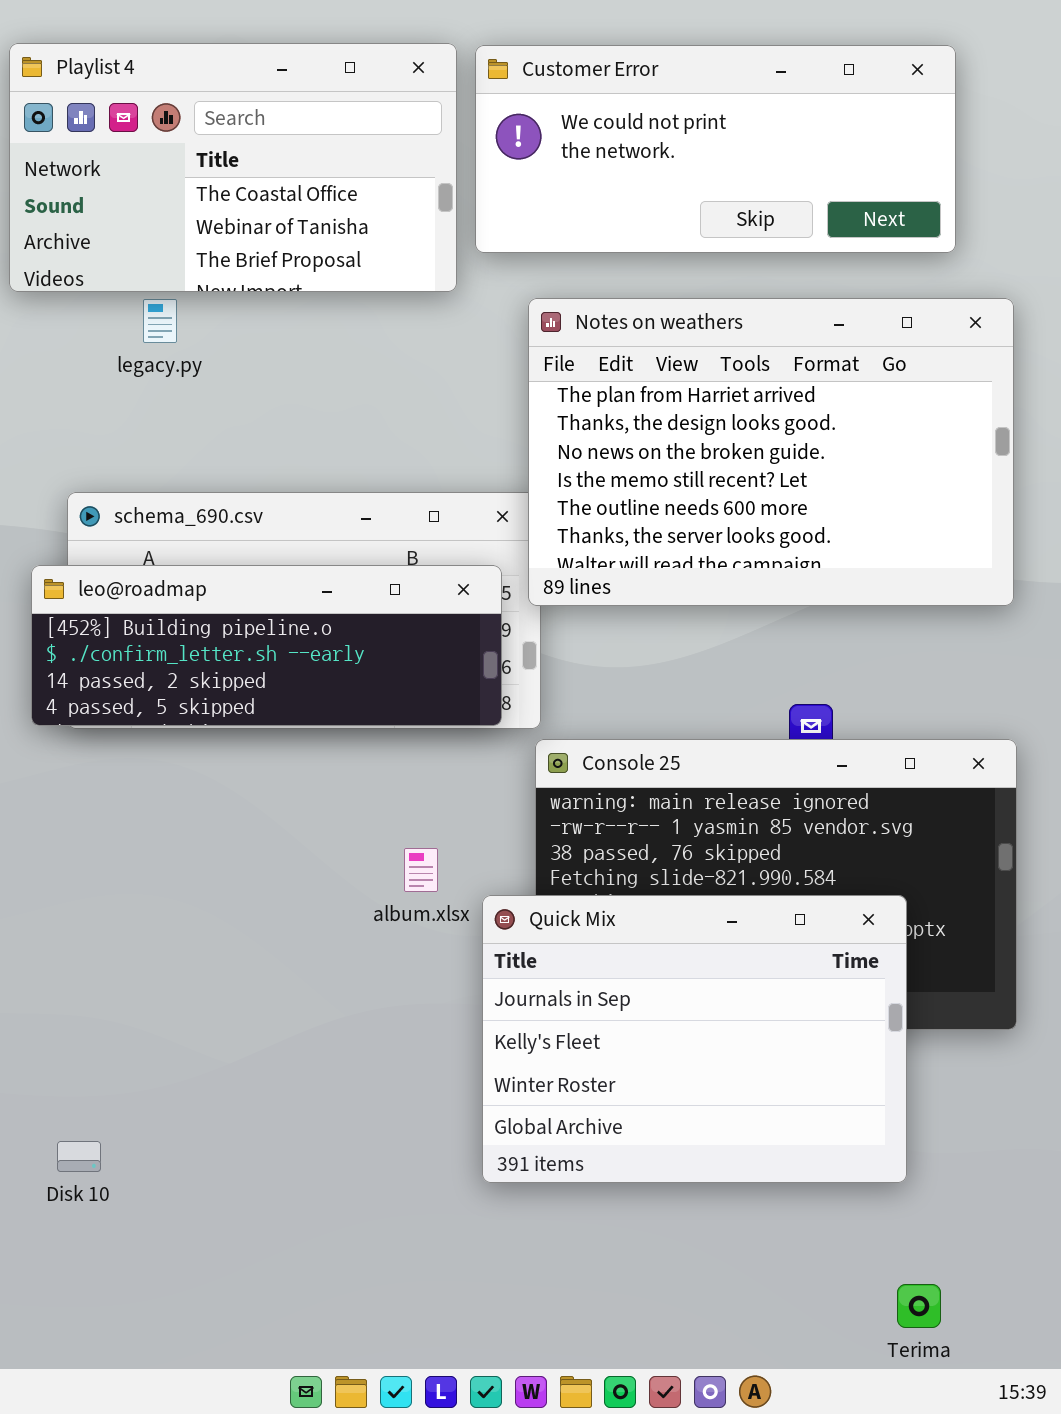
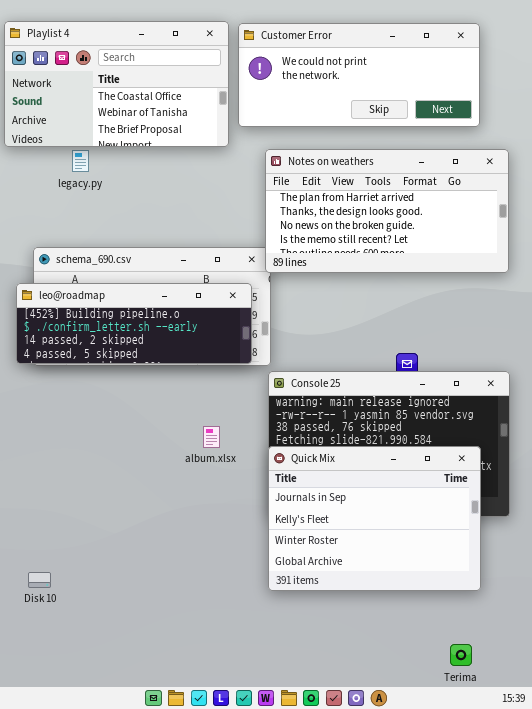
Notes on weathers: [528,298,1014,606] -> [265,149,509,273], resized
Quick Mix: [482,895,907,1183] -> [268,446,481,591], moved

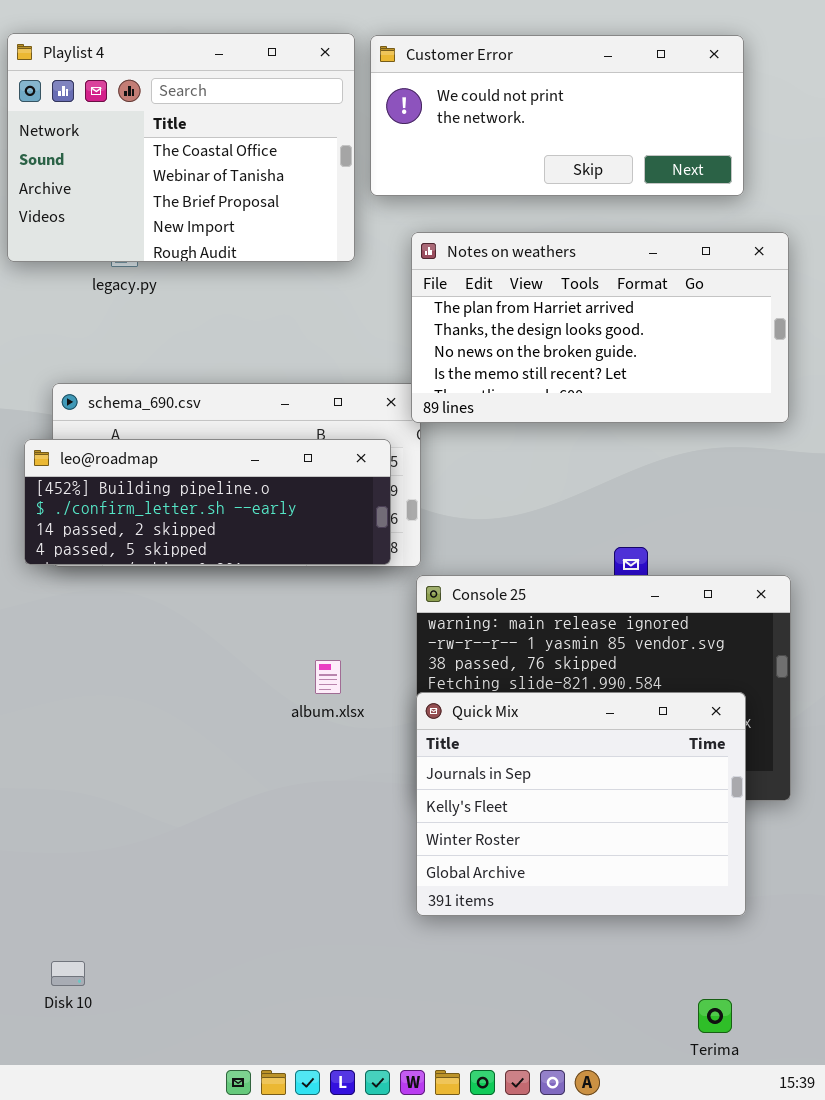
Playlist 4: [4,21,229,147] -> [7,33,355,262], resized
Disk 10: [28,572,51,588] -> [51,961,85,986], moved

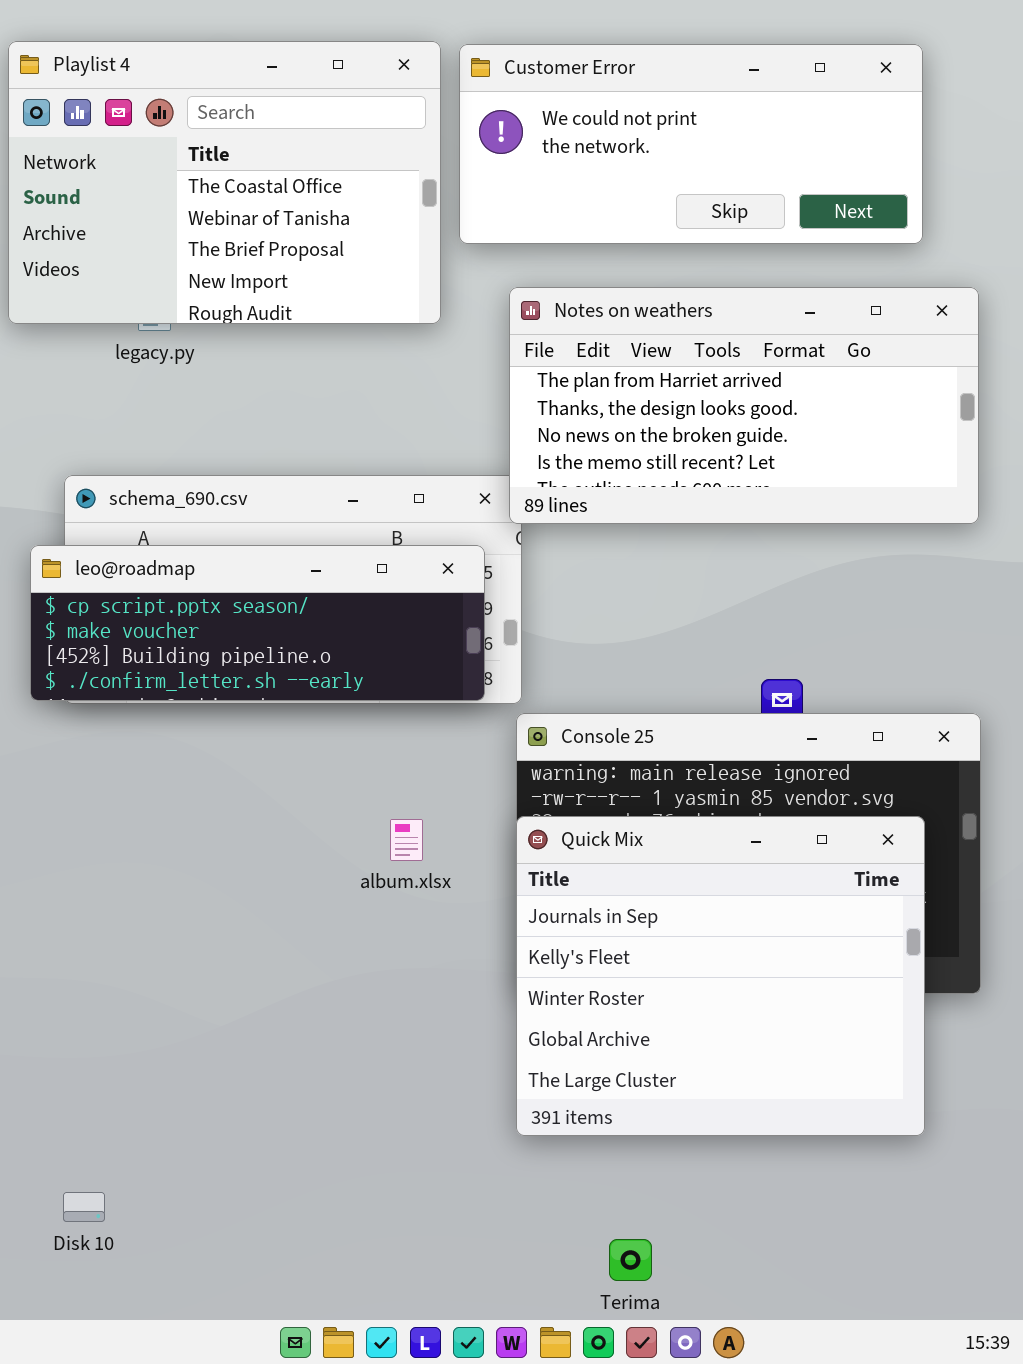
leo@roadmap: [24,439,391,565] -> [30,545,485,701], scrolled up 2 rows
Quick Mix: [416,692,746,916] -> [516,816,925,1136], resized
Terima: [698,999,732,1033] -> [609,1239,652,1281], moved

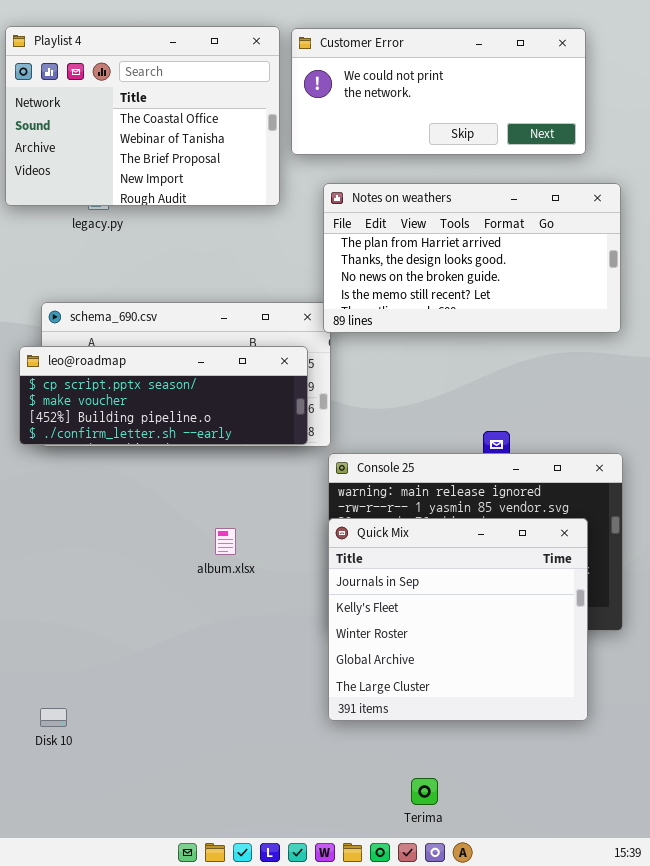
album.xlsx: [390,819,423,861] -> [215,528,236,555], moved
Disk 10: [63,1192,105,1222] -> [40,708,67,727], moved
Terima: [609,1239,652,1281] -> [411,778,438,805], moved

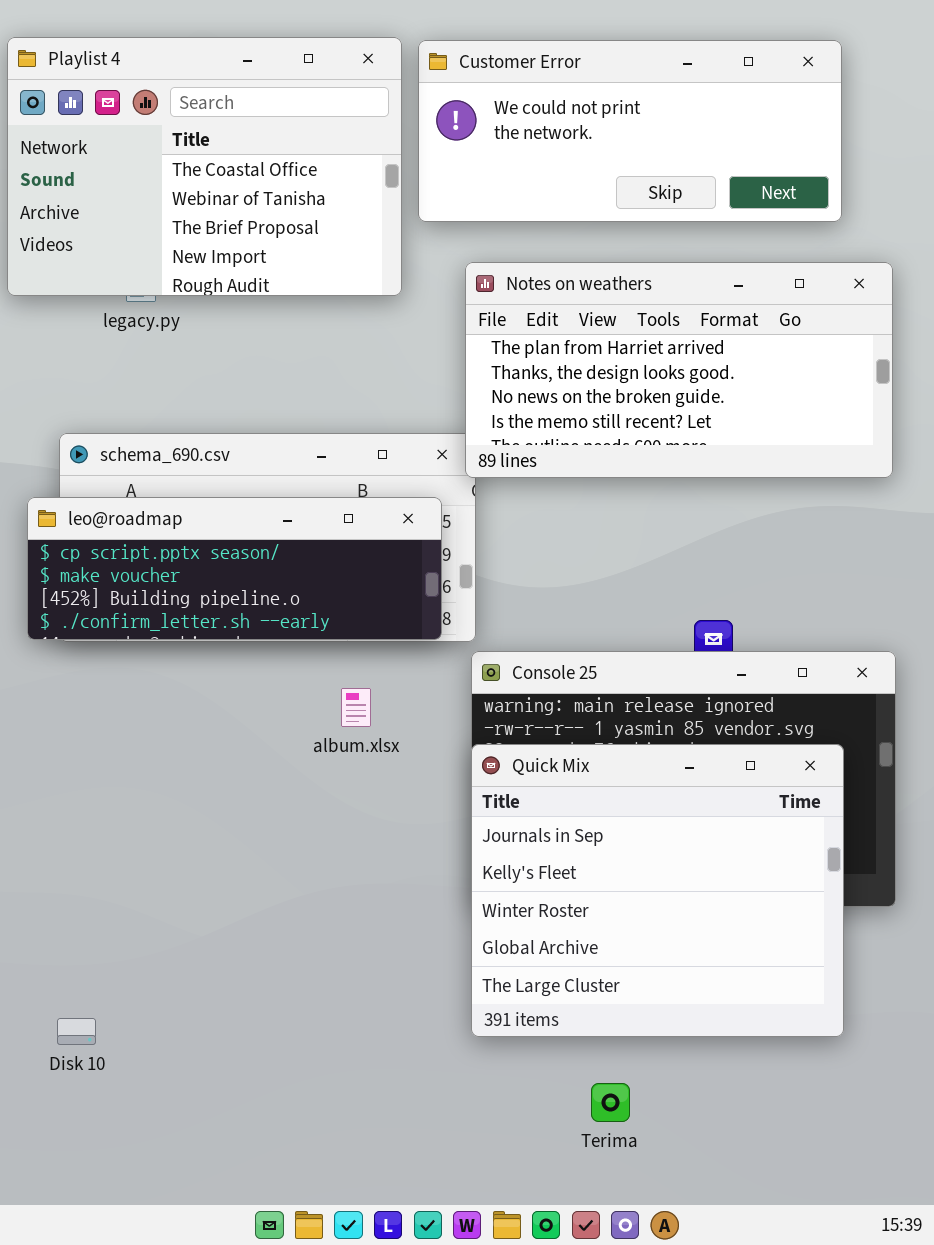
album.xlsx: [215,528,236,555] -> [341,688,371,727], moved
Terima: [411,778,438,805] -> [591,1083,630,1122], moved

